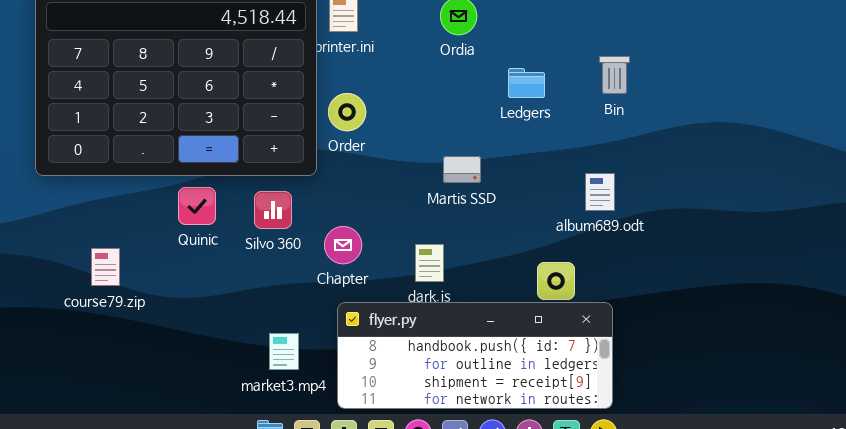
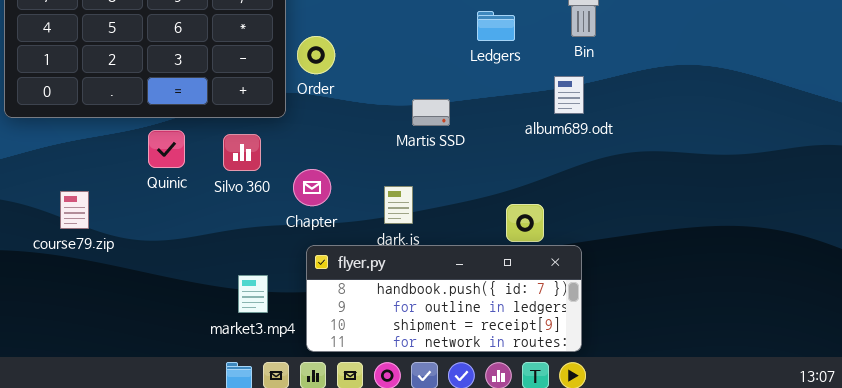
album689.odt: [585,173,615,211] -> [554,76,584,114], moved

